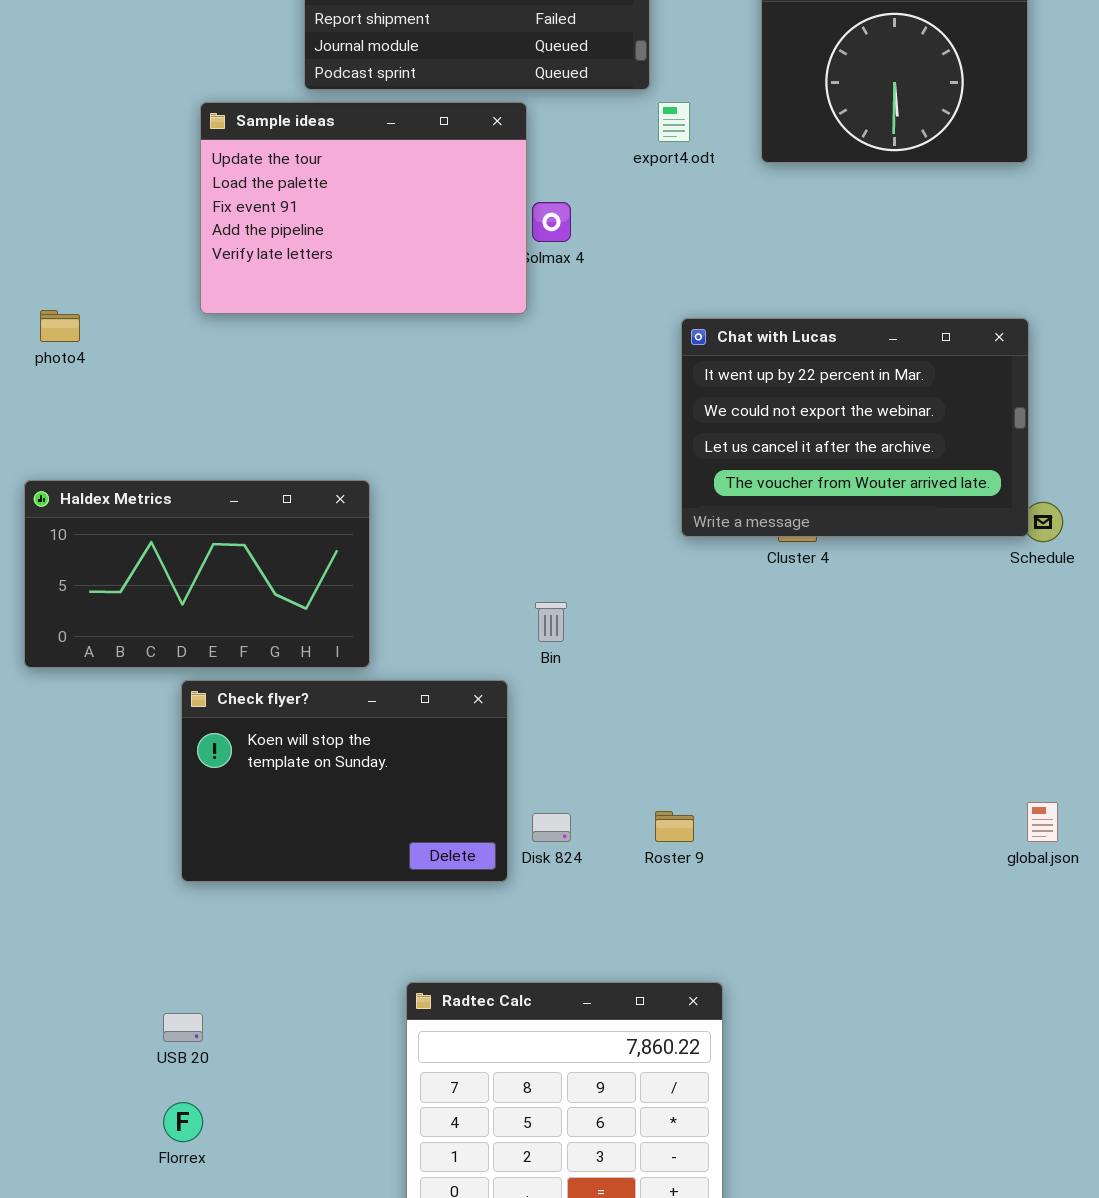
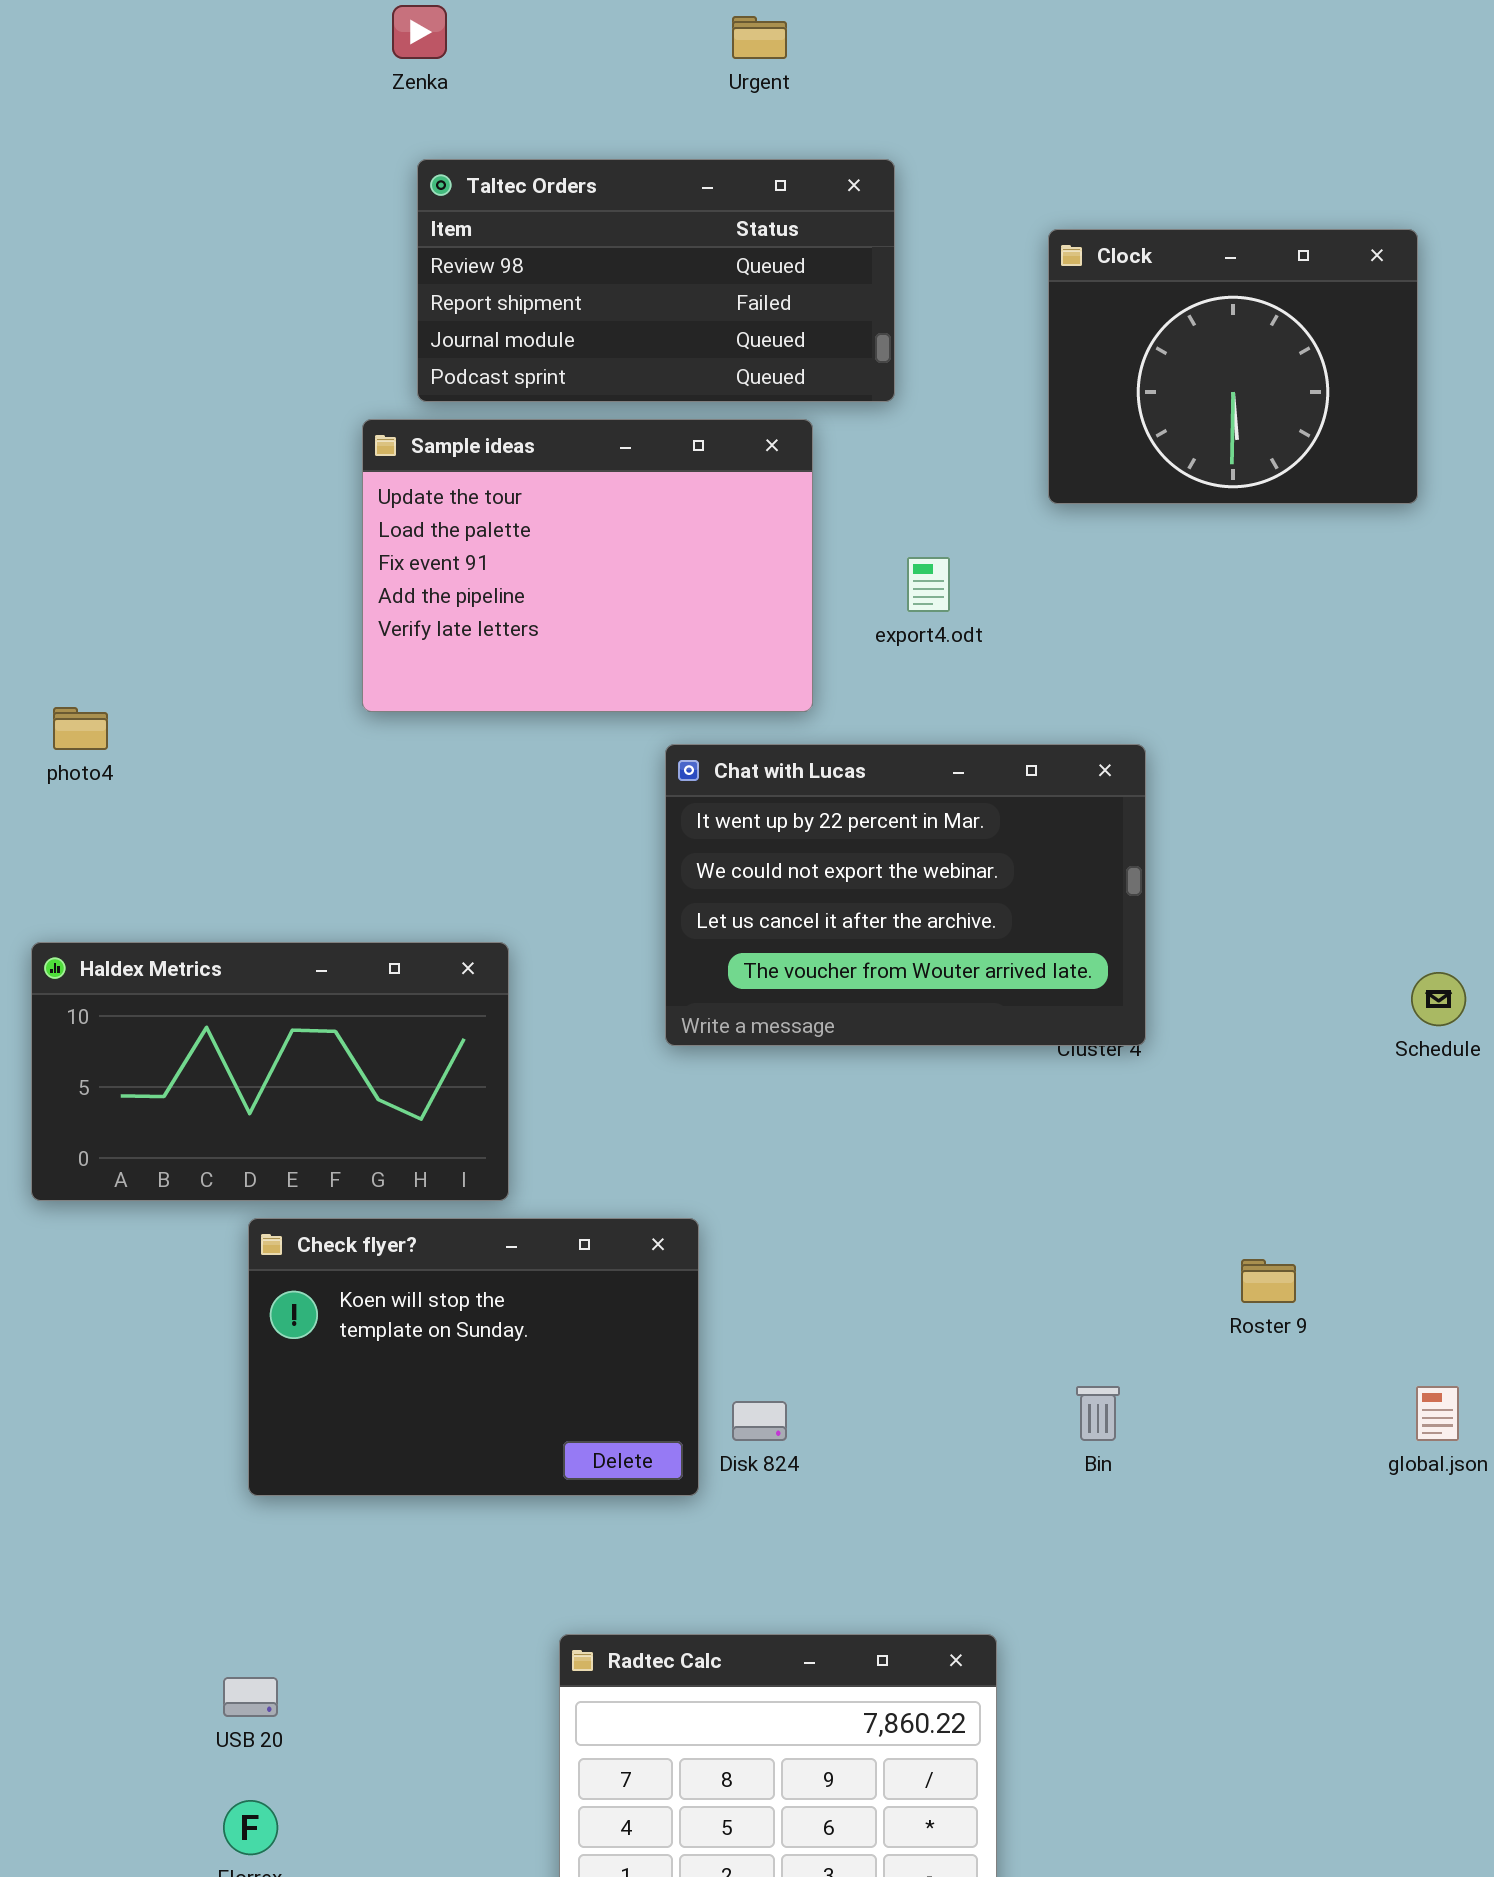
Sample ideas: [200,102,527,314] -> [362,419,813,712], moved
export4.odt: [658,102,690,142] -> [907,557,950,612], moved
Chat with Lucas: [681,318,1029,537] -> [665,744,1146,1046], moved
Bin: [535,602,567,642] -> [1076,1386,1120,1441], moved
Roster 9: [655,811,694,842] -> [1241,1259,1296,1303], moved

